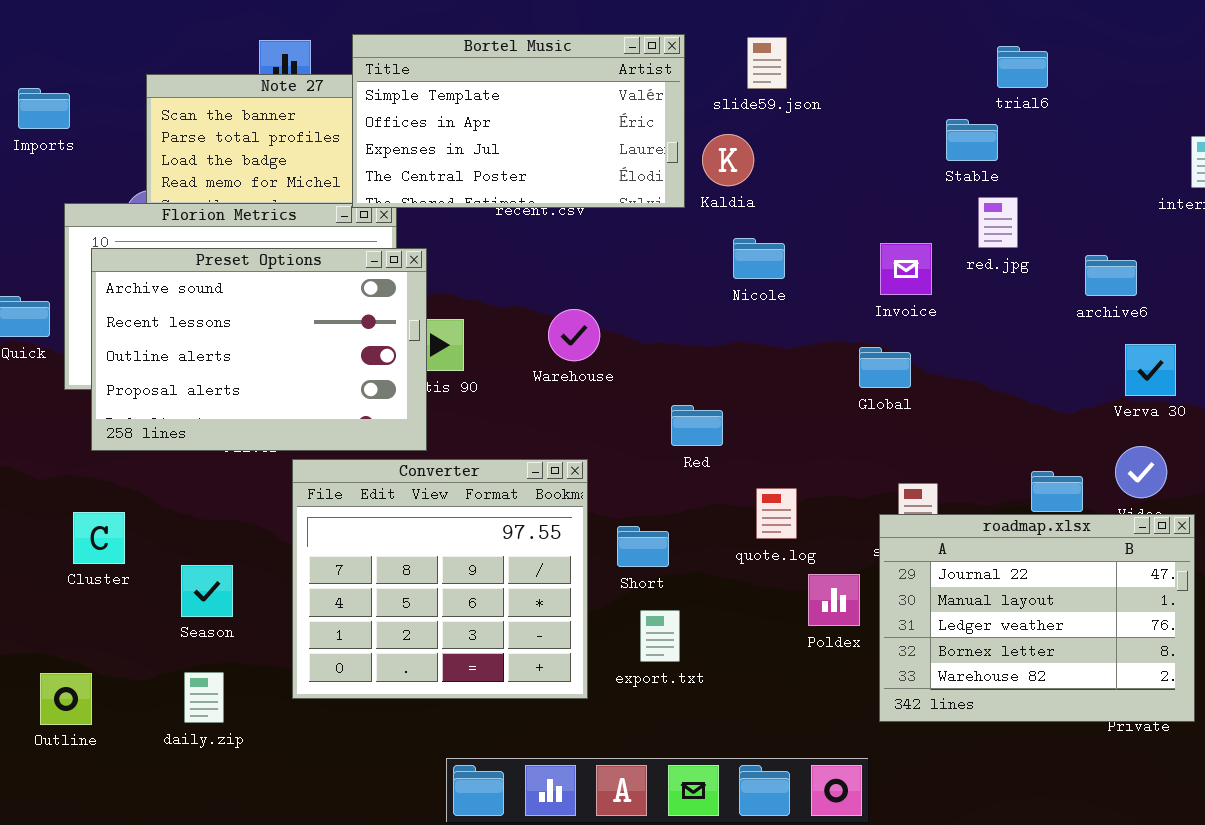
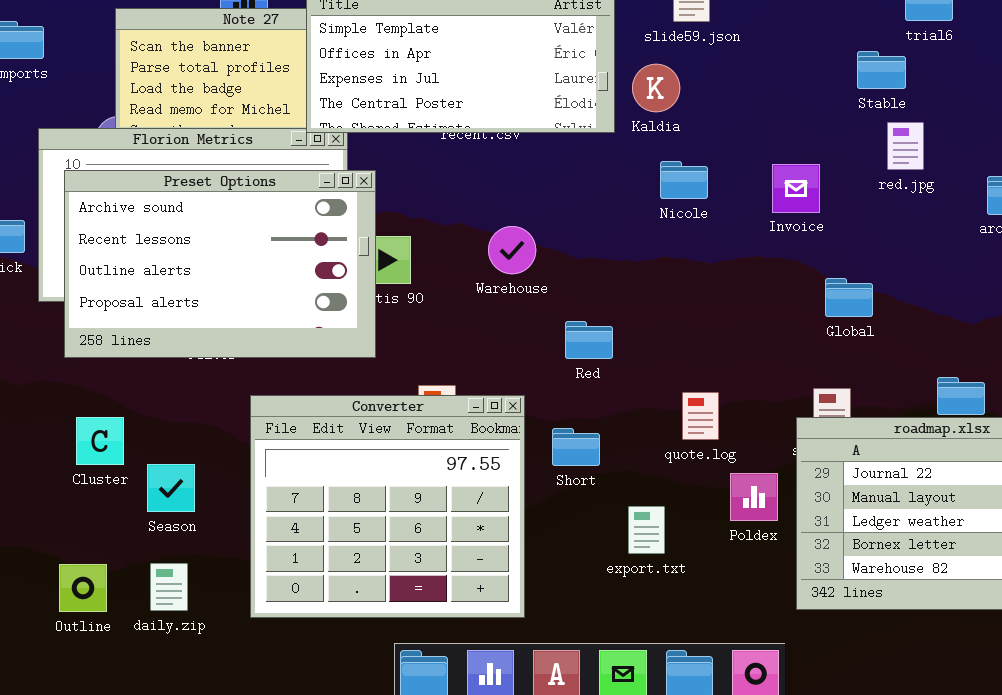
Invoice: [880,243,932,295] -> [772,164,820,213], moved
Global: [859,347,911,388] -> [825,278,873,317], moved
Red: [671,405,723,446] -> [565,321,613,359], moved
Converter: [292,459,588,699] -> [250,395,525,618], moved
Cluster: [73,512,125,564] -> [76,417,124,465], moved
export.txt: [640,610,680,662] -> [628,506,665,554], moved
Outline: [40,673,92,725] -> [59,564,107,612], moved

